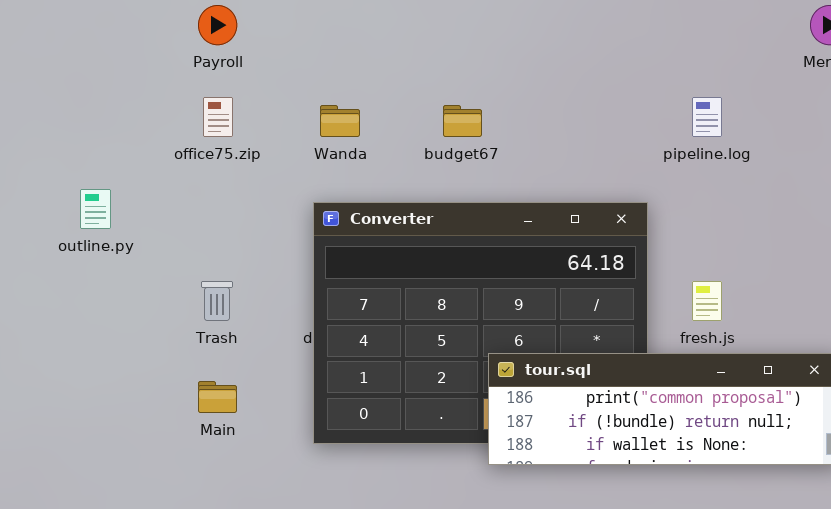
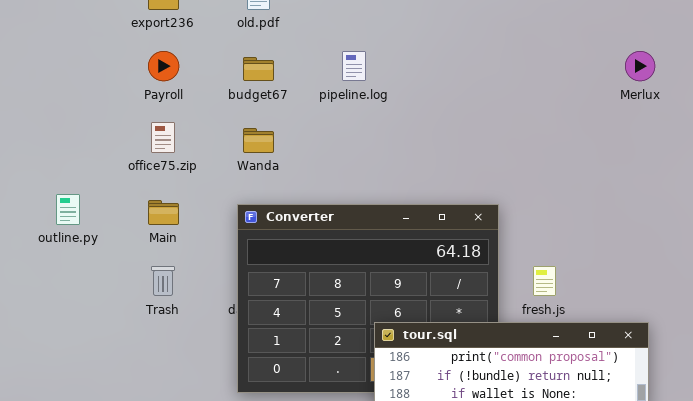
pipeline.log: [692,97,722,137] -> [342,51,366,81], moved
budget67: [443,105,482,137] -> [243,57,274,81], moved
Main: [198,381,237,413] -> [148,200,179,225], moved

